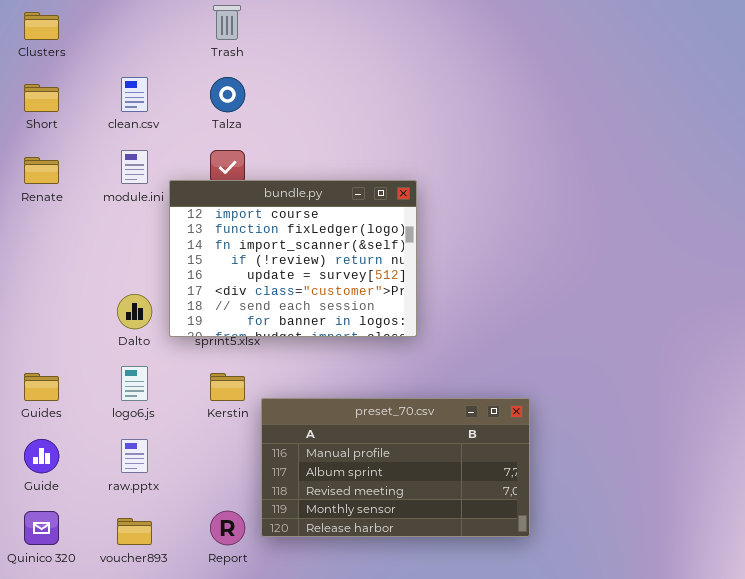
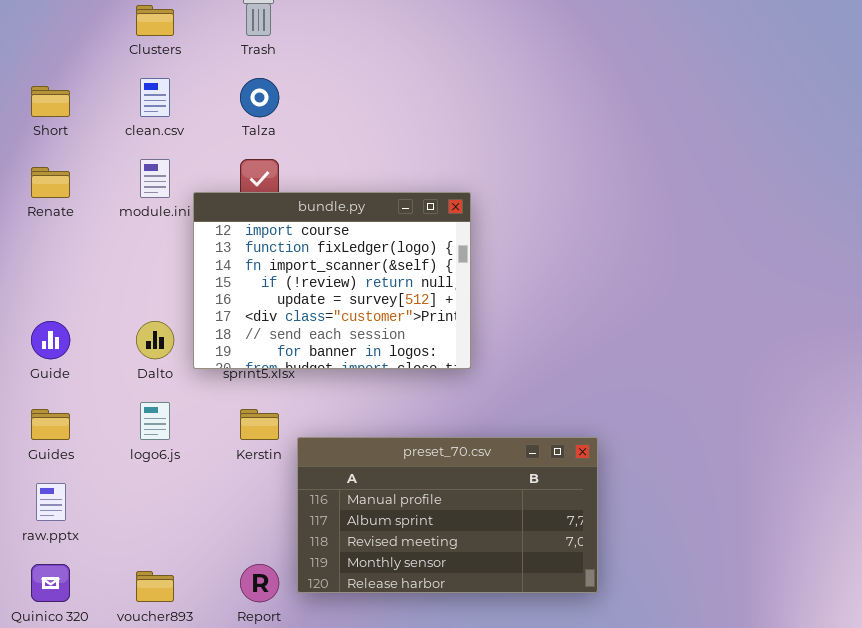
Clusters: [24,12,59,40] -> [136,5,174,36], moved
Guide: [24,439,59,473] -> [31,321,70,359], moved
raw.pptx: [121,439,148,473] -> [36,483,66,521], moved

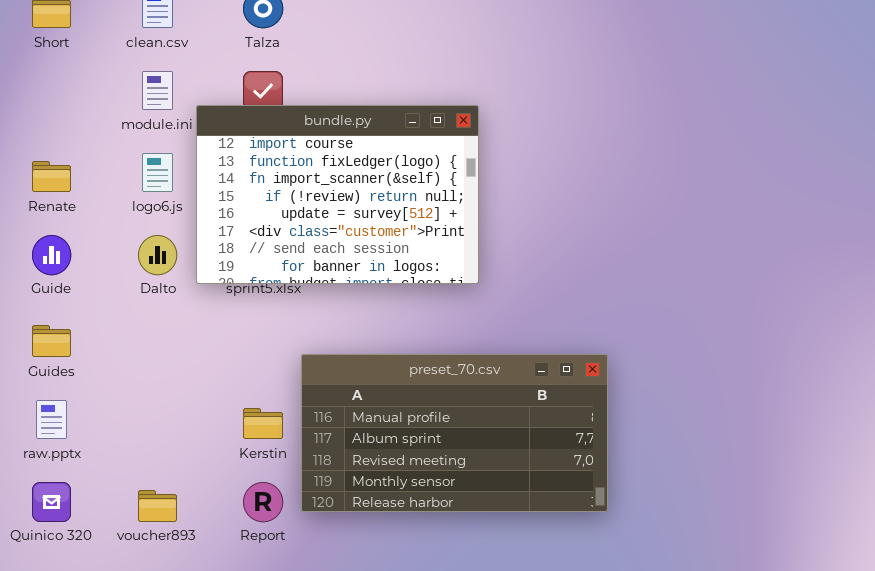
Renate: [31,167,70,198] -> [32,161,71,192], moved
logo6.js: [140,402,170,440] -> [142,153,173,192], moved
Kerstin: [240,409,279,440] -> [243,408,283,439], moved

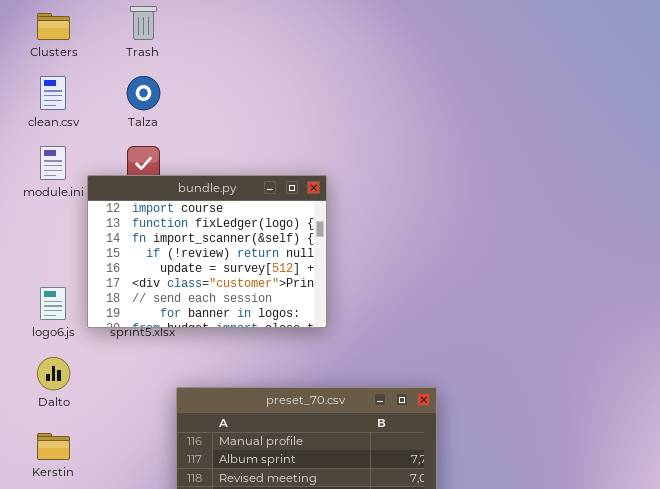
logo6.js: [142,153,173,192] -> [40,287,66,320], moved
Dalto: [138,235,177,275] -> [37,357,70,390], moved
Kerstin: [243,408,283,439] -> [37,433,70,460], moved

